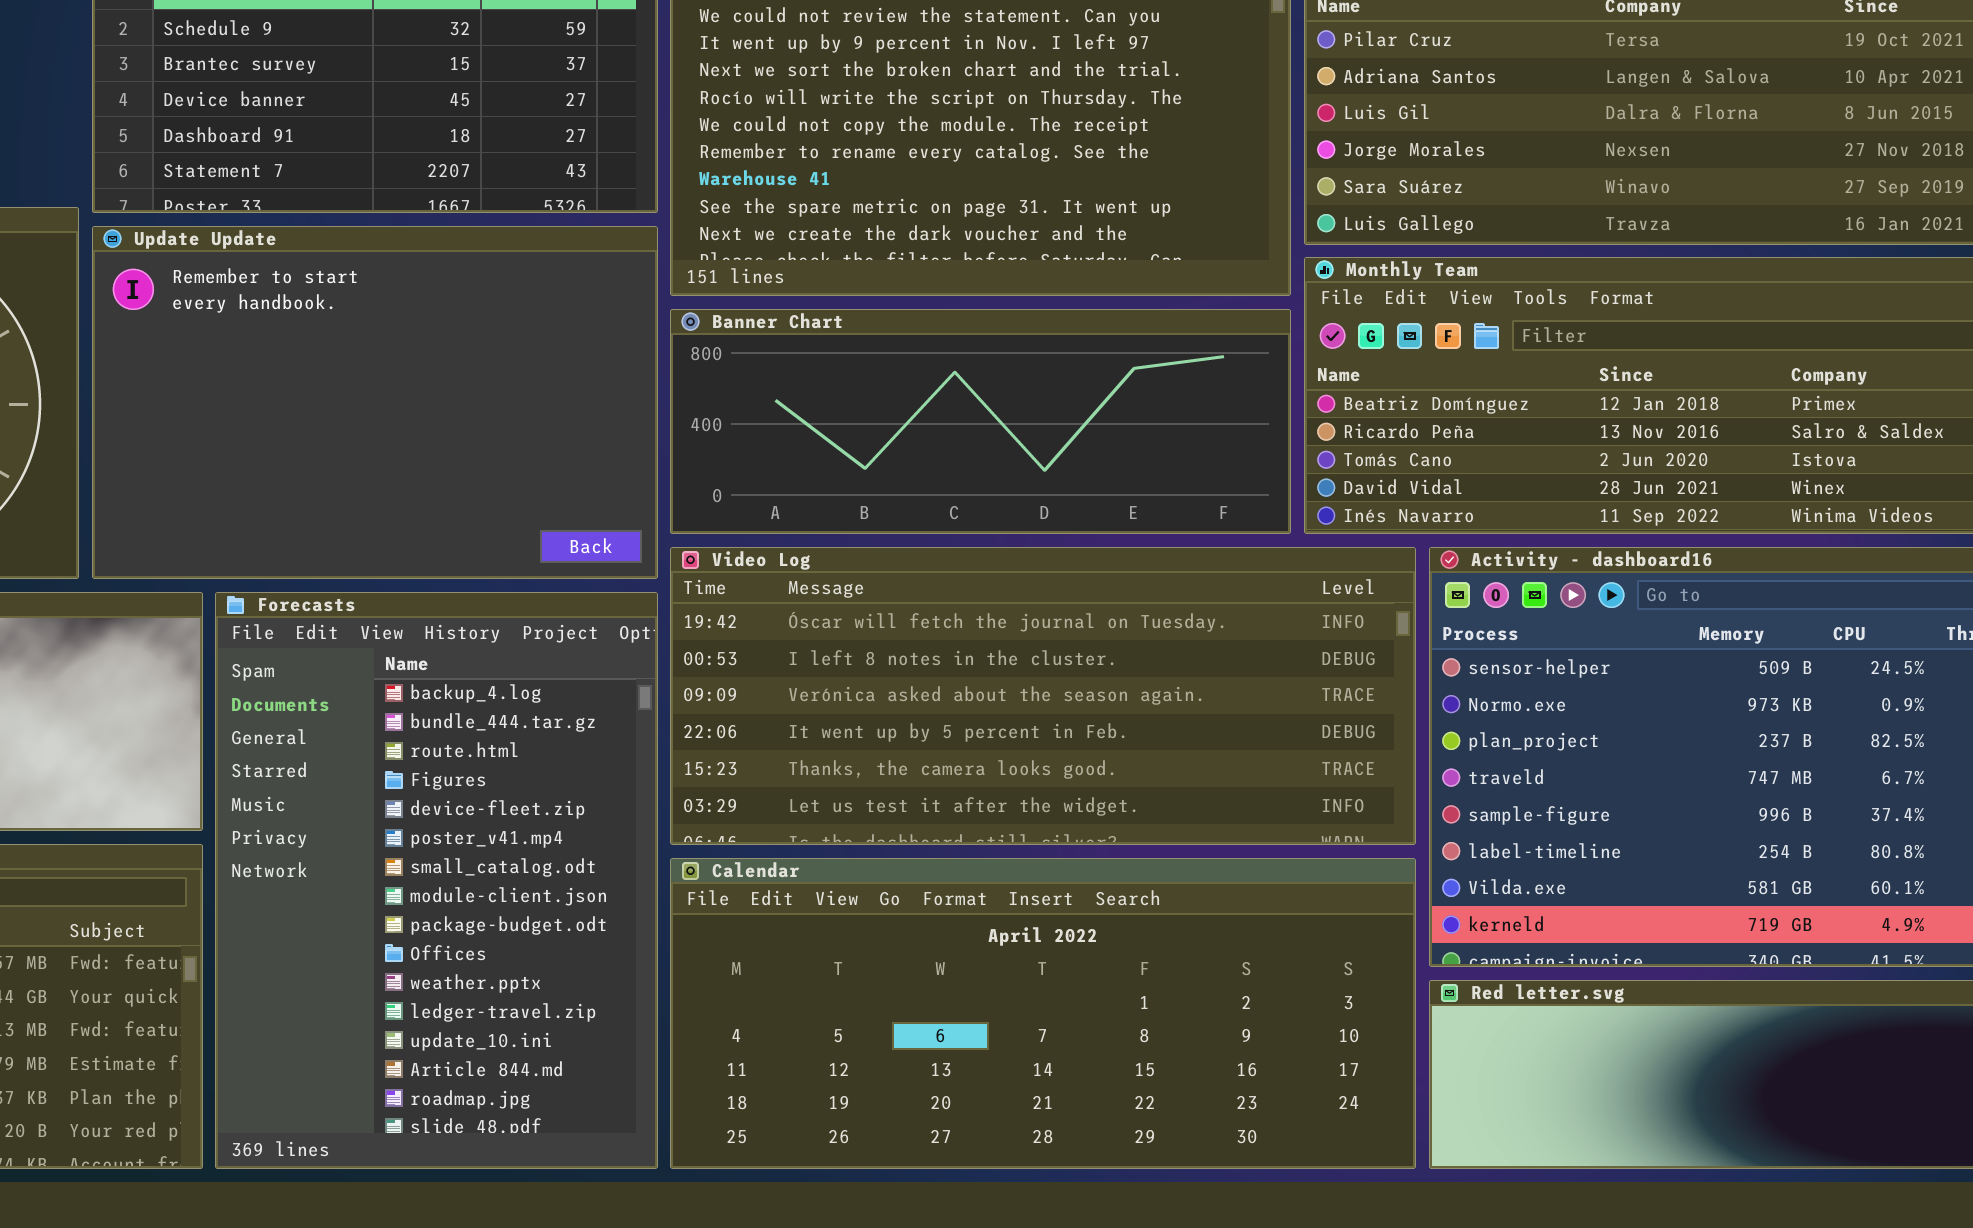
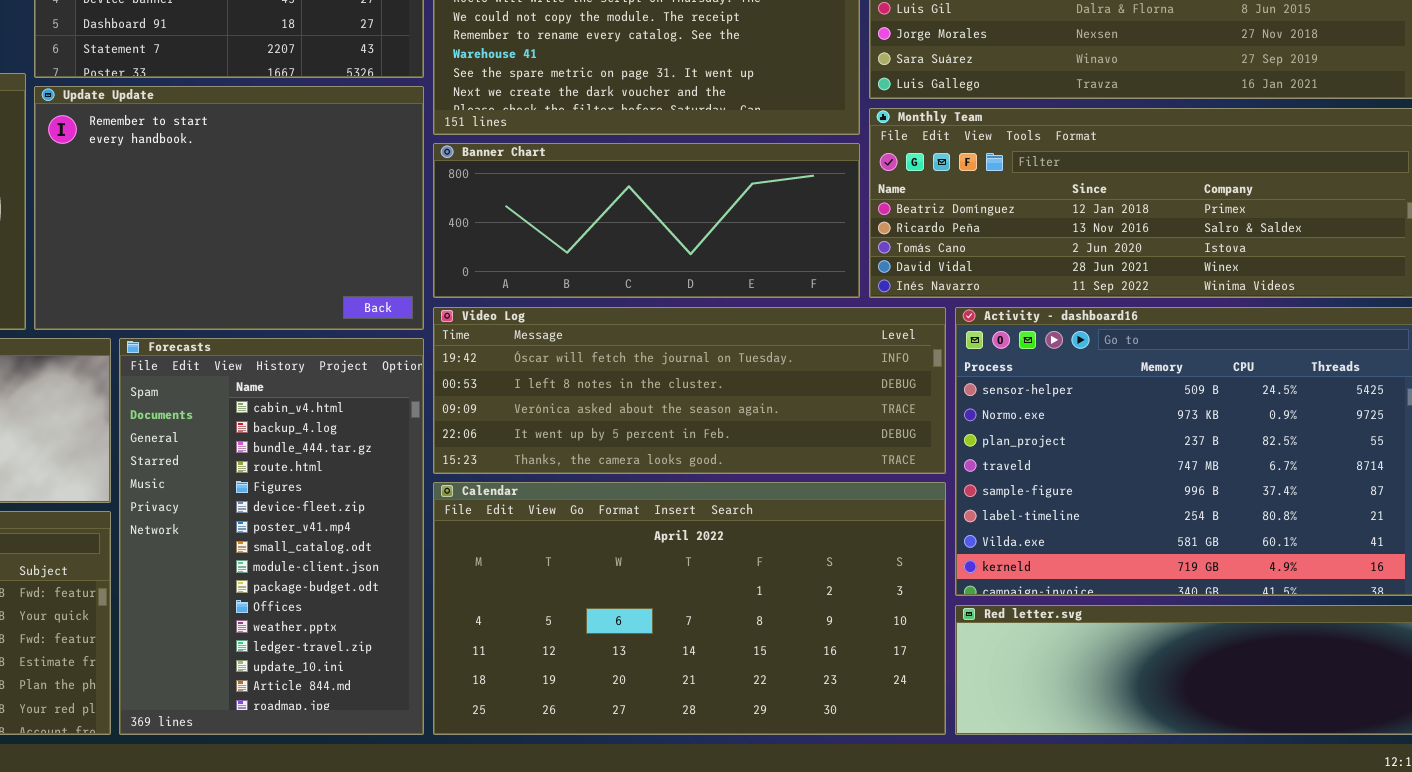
Video Log: [670,547,1416,845] -> [433,307,946,474], resized
Forecasts: [215,592,658,1169] -> [119,338,424,735], scrolled up 1 row
Calendar: [670,858,1416,1169] -> [433,482,946,735], resized

